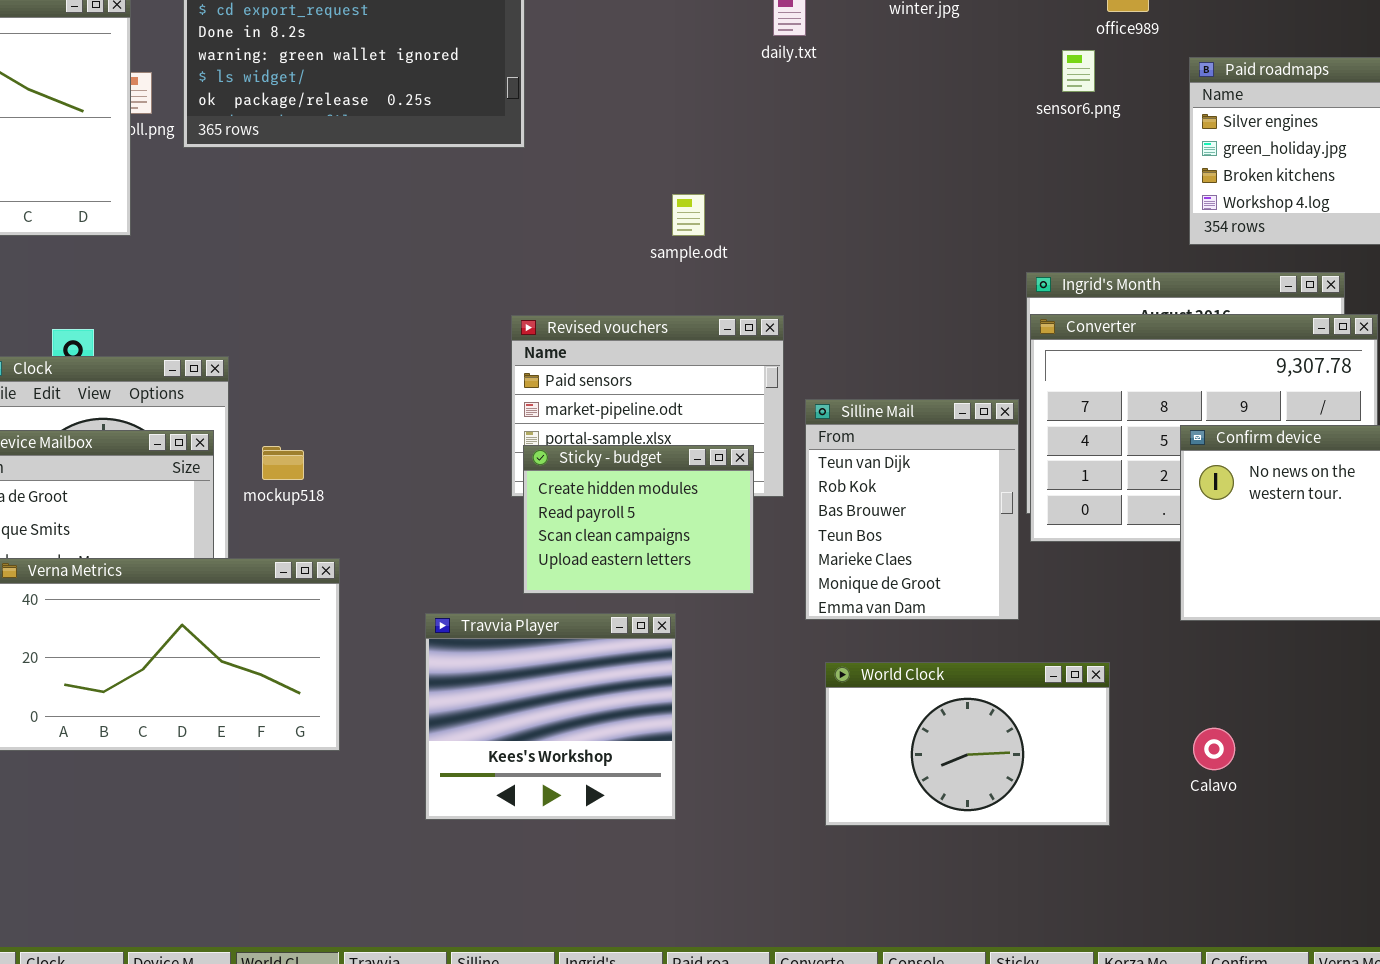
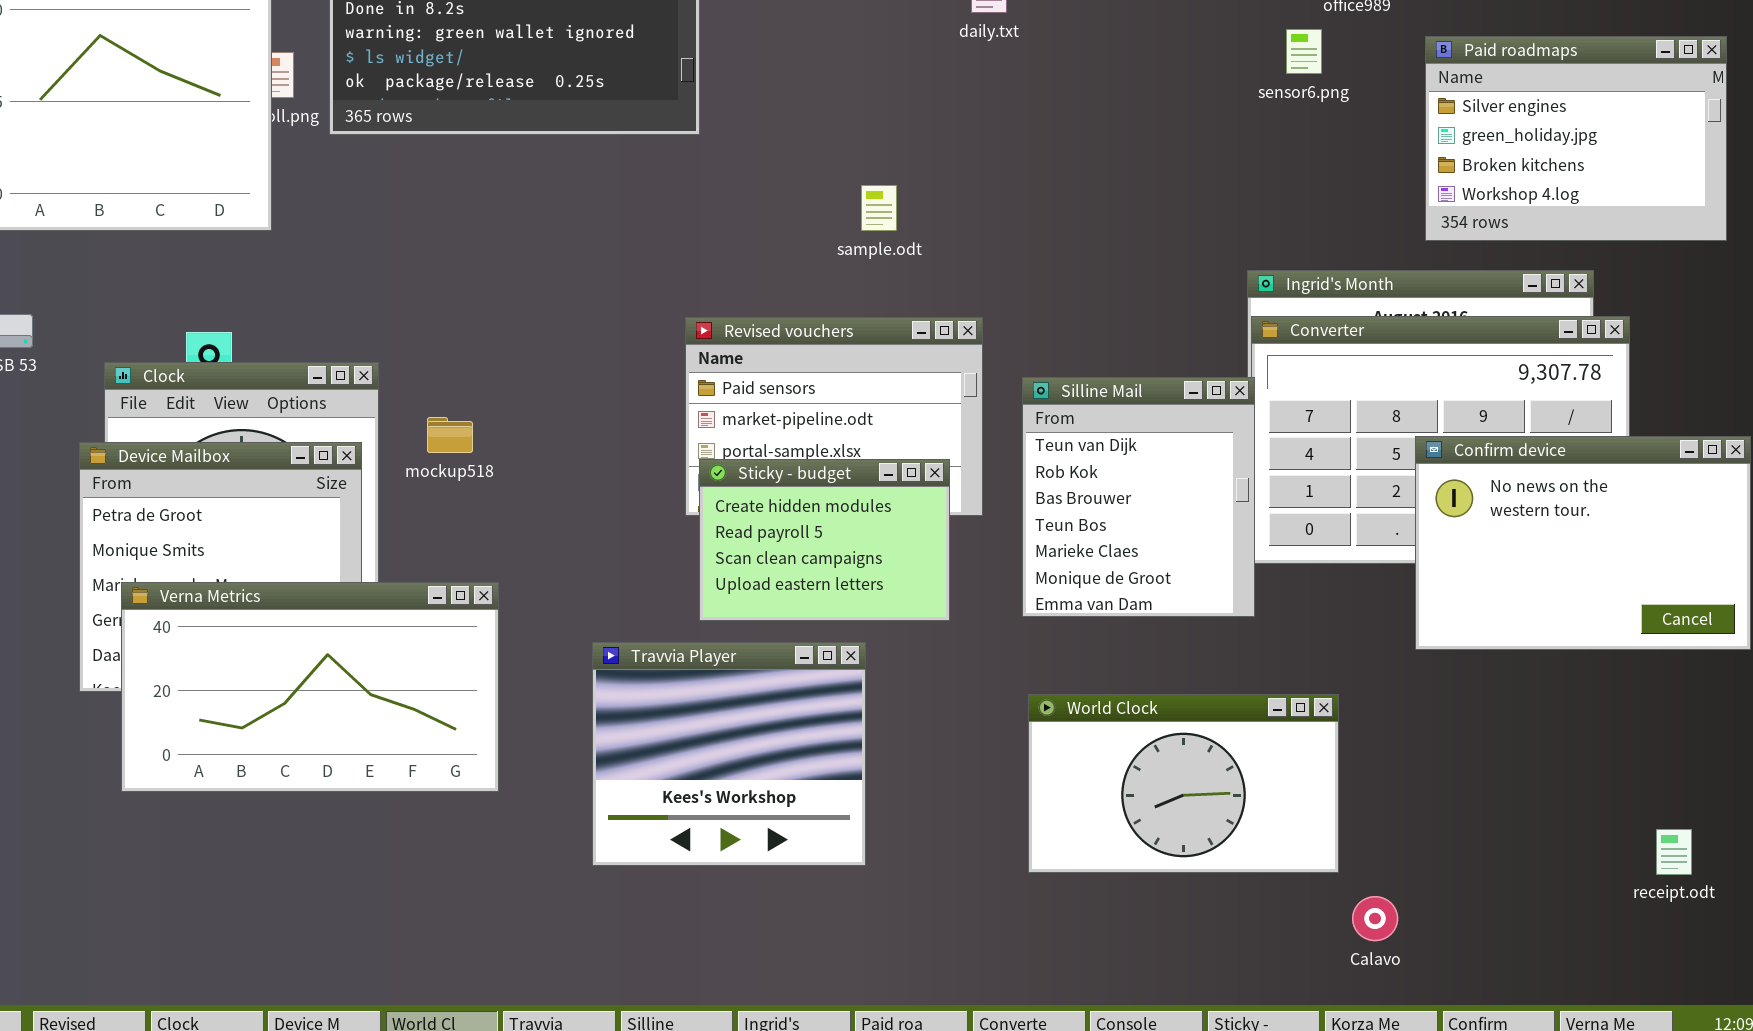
Silline Mail: [805,399,1019,620] -> [1022,377,1255,617], moved
mockup518: [262,446,304,480] -> [427,417,473,453], moved
Calavo: [1193,728,1235,770] -> [1352,896,1398,941], moved

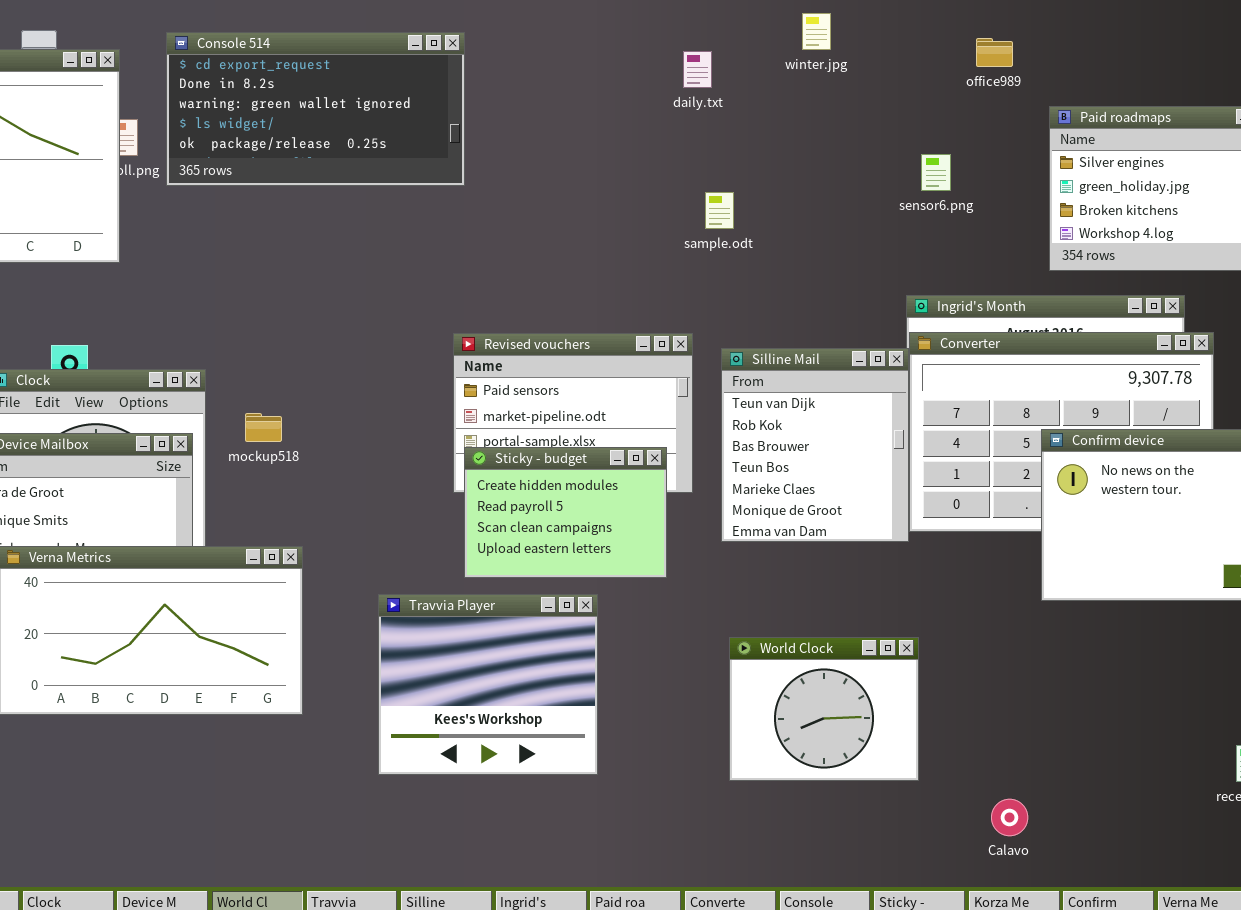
sensor6.png: [1286,29,1322,74] -> [921,154,951,191], moved
sample.odt: [861,185,897,231] -> [705,192,734,229], moved
Silline Mail: [1022,377,1255,617] -> [721,348,909,542], moved
World Clock: [1028,694,1339,873] -> [729,637,919,781], resized

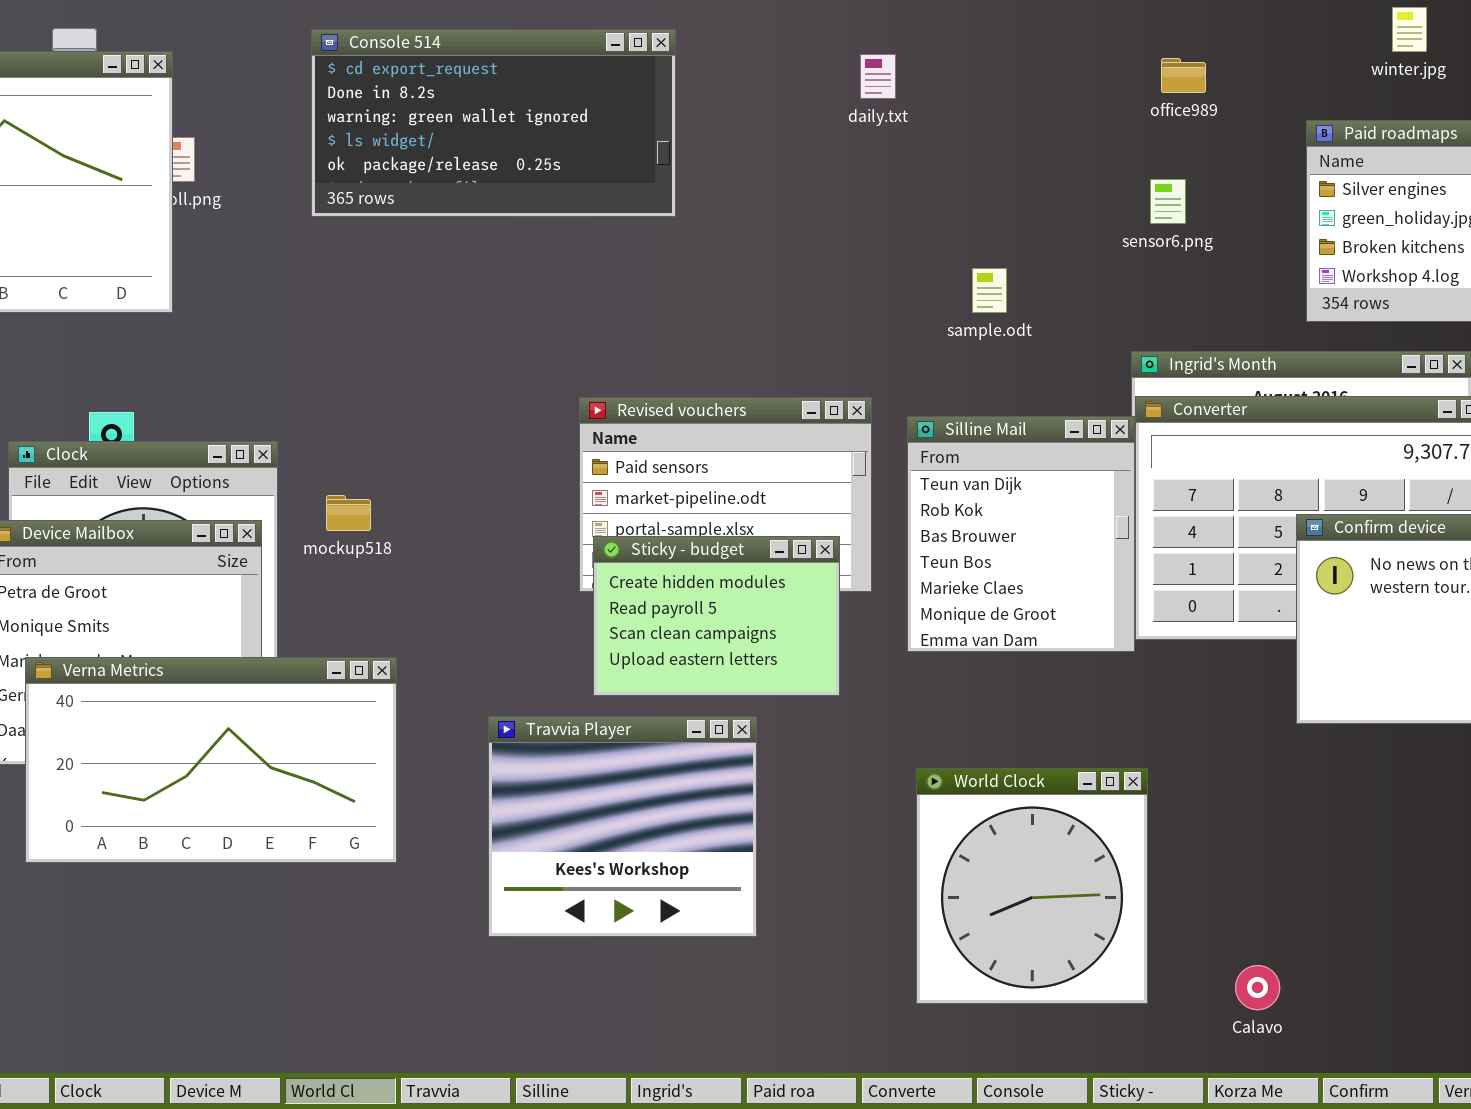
winter.jpg: [802,13,831,50] -> [1392,7,1427,52], moved
Console 514: [166,32,465,186] -> [311,29,676,217], moved
office989: [976,38,1013,67] -> [1161,58,1206,93], moved
sample.odt: [705,192,734,229] -> [972,268,1007,313], moved
World Clock: [729,637,919,781] -> [916,768,1148,1004], resized

